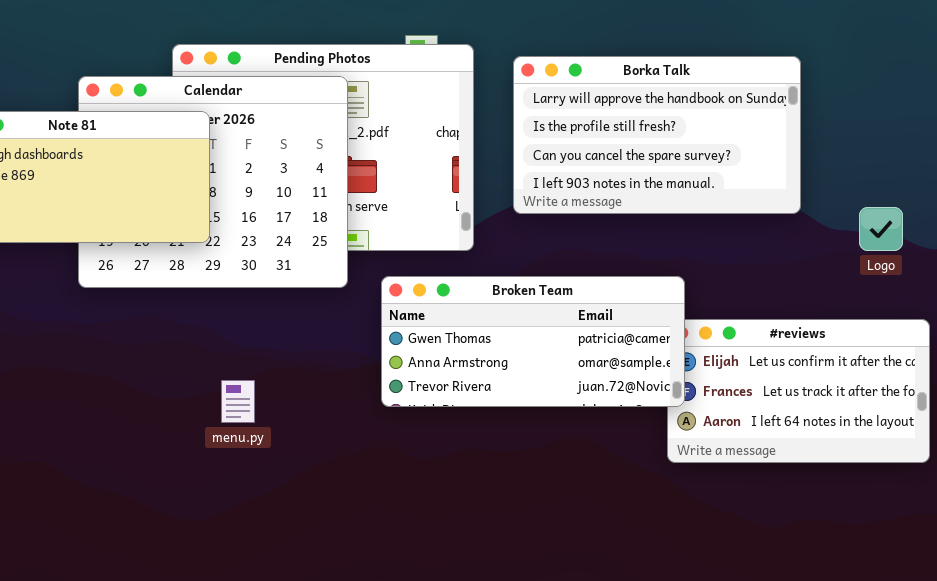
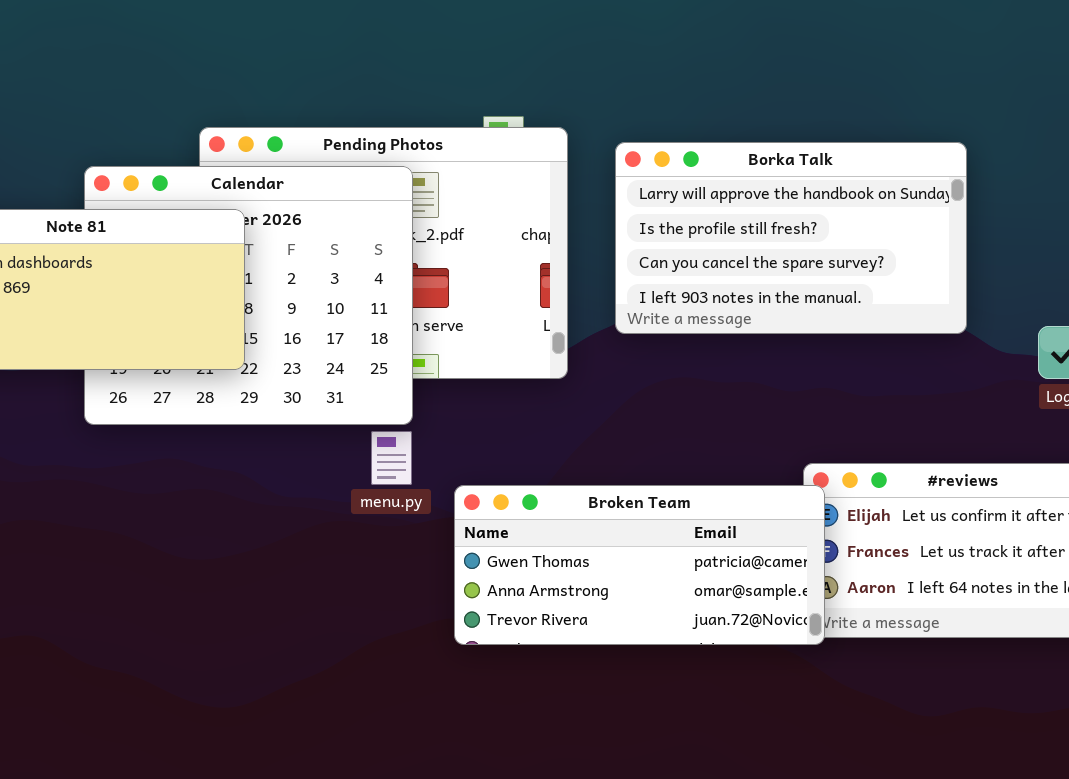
Broken Team: [381,276,685,407] -> [454,485,825,645], moved
menu.py: [221,380,255,423] -> [371,431,412,485], moved

